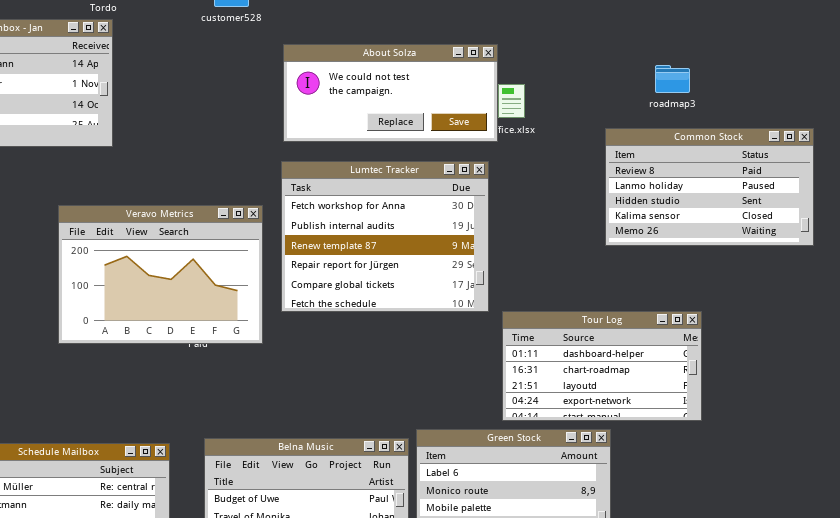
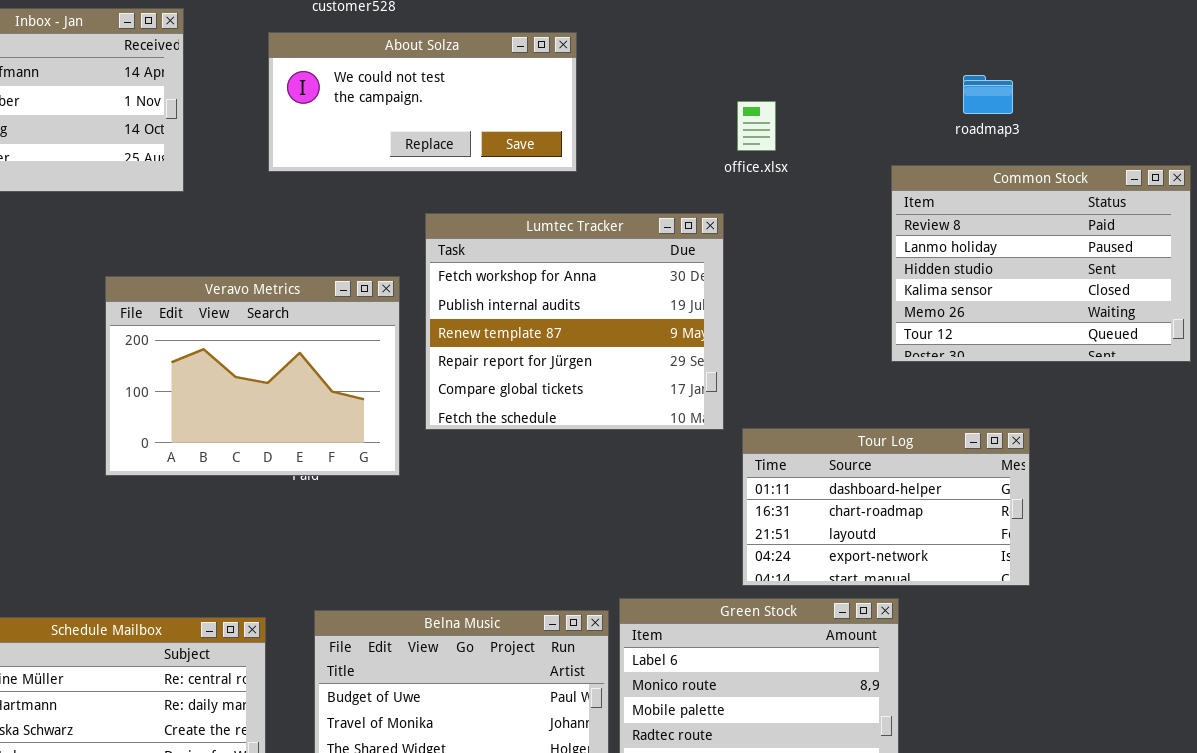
About Solza: [283,44,498,142] -> [268,32,577,172], moved
Common Stock: [605,128,814,246] -> [891,165,1191,362], resized

